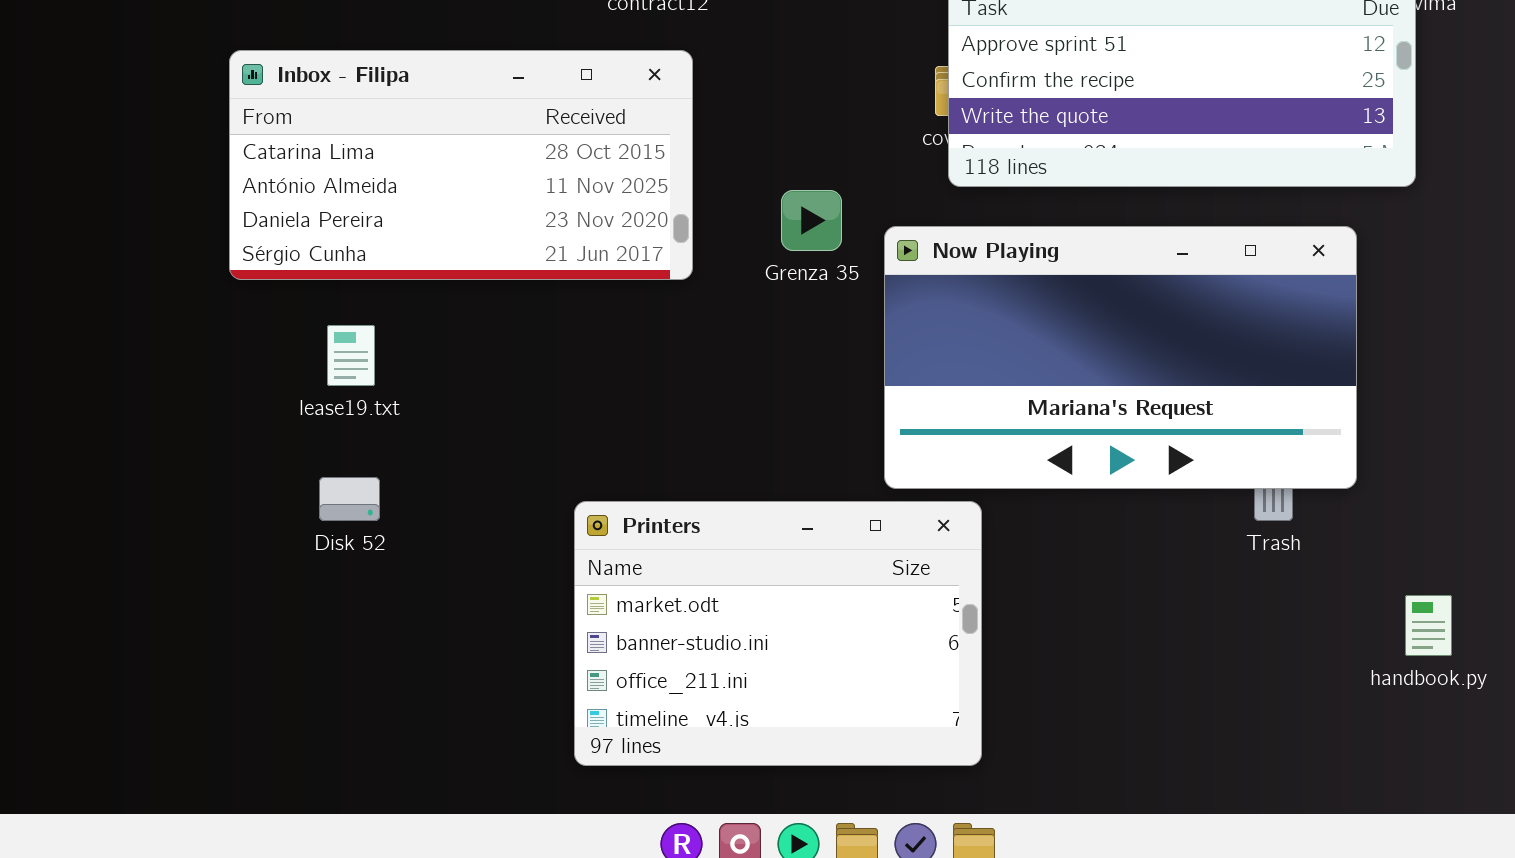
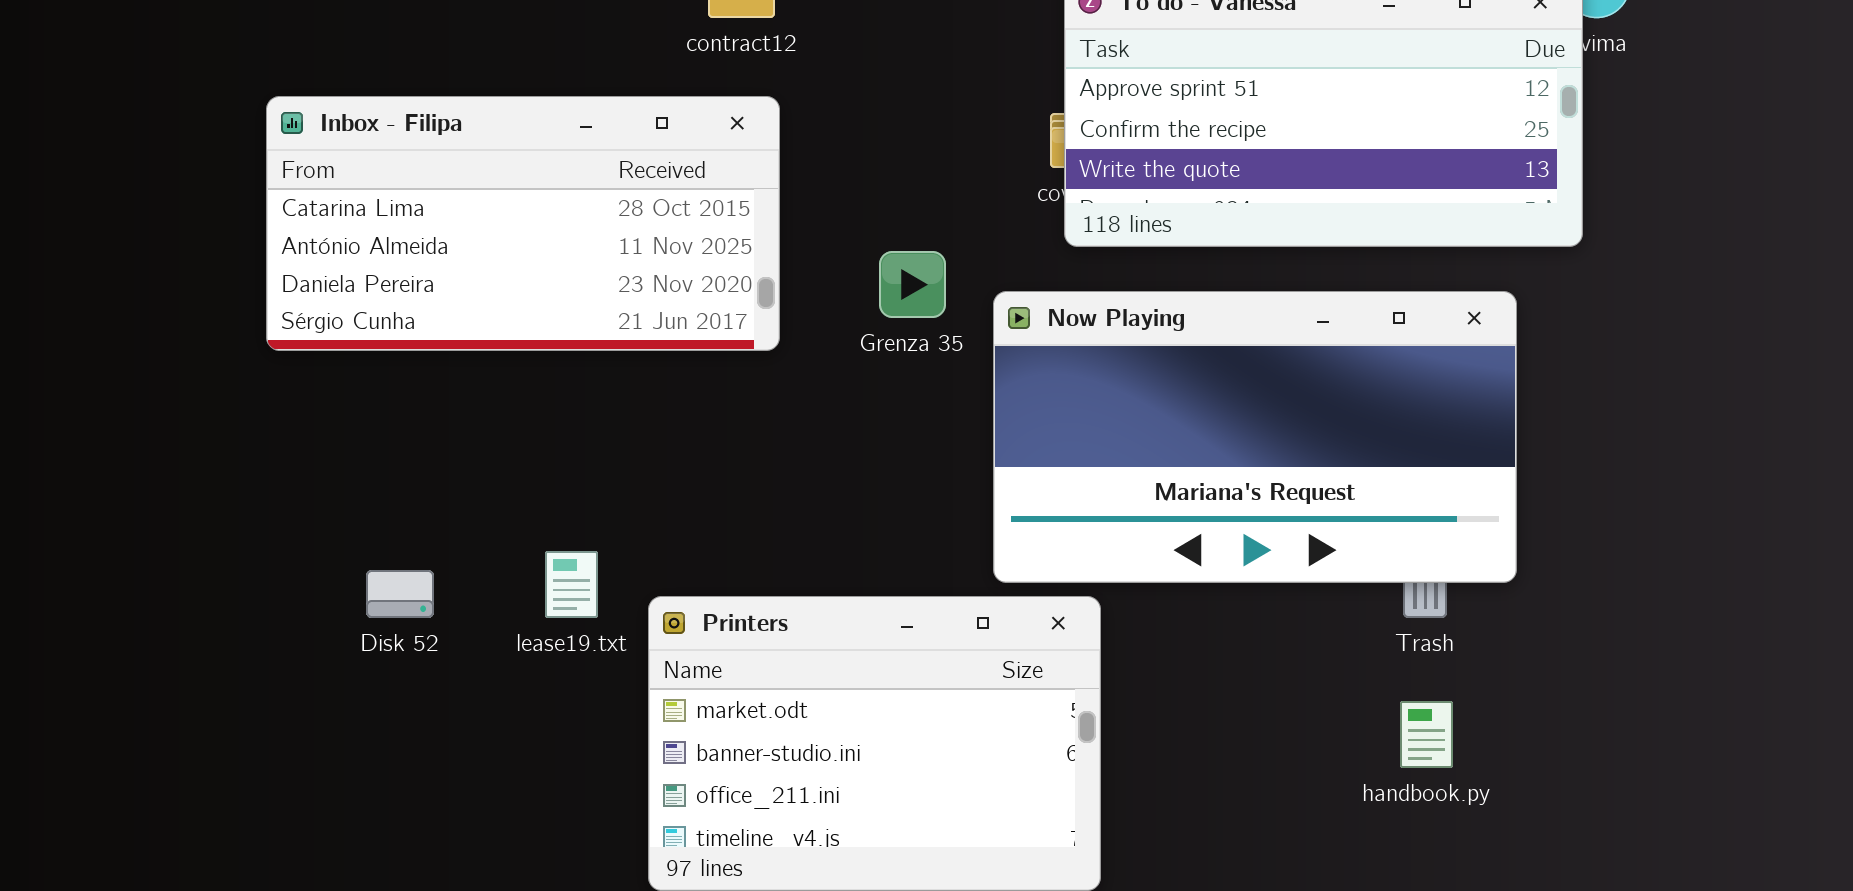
lease19.txt: [327,325,375,386] -> [545,551,598,618], moved
handbook.py: [1405,595,1452,656] -> [1400,701,1453,768], moved

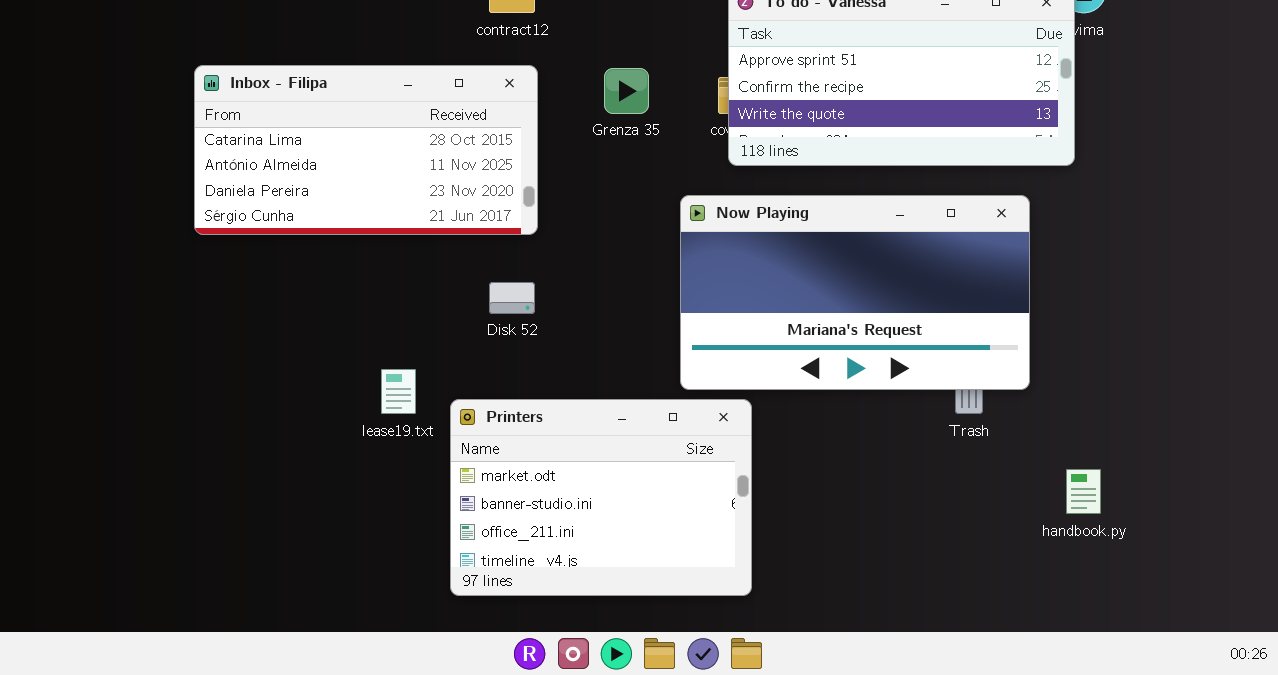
Grenza 35: [879,251,946,318] -> [604,68,649,114], moved
Disk 52: [366,570,434,618] -> [489,282,535,314], moved
handbook.py: [1400,701,1453,768] -> [1066,469,1101,514], moved

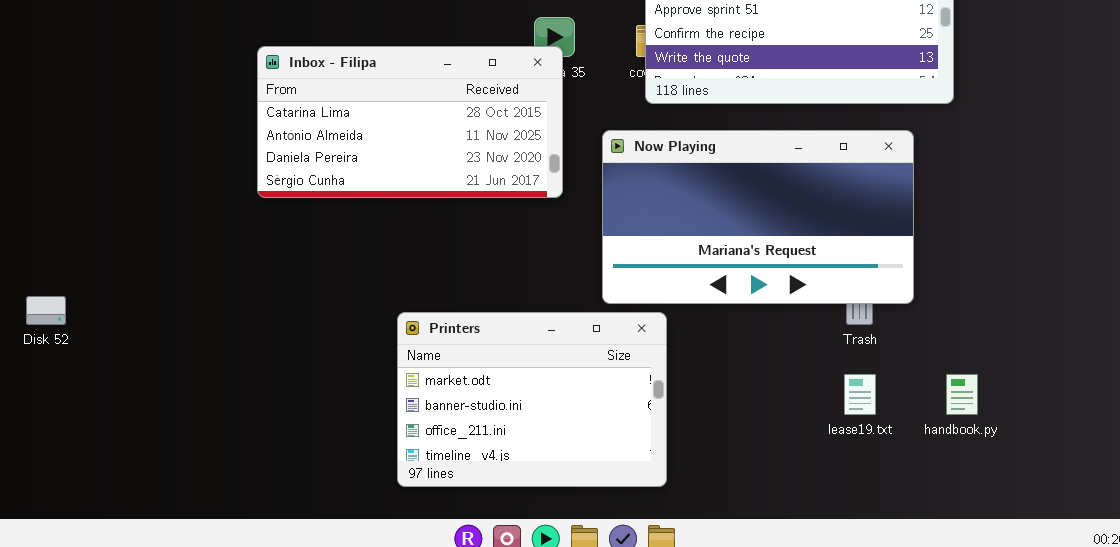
Inbox - Filipa: [194,65,538,235] -> [257,46,563,198], moved
Disk 52: [489,282,535,314] -> [26,296,66,325], moved
lease19.txt: [381,369,416,414] -> [844,374,876,415], moved

